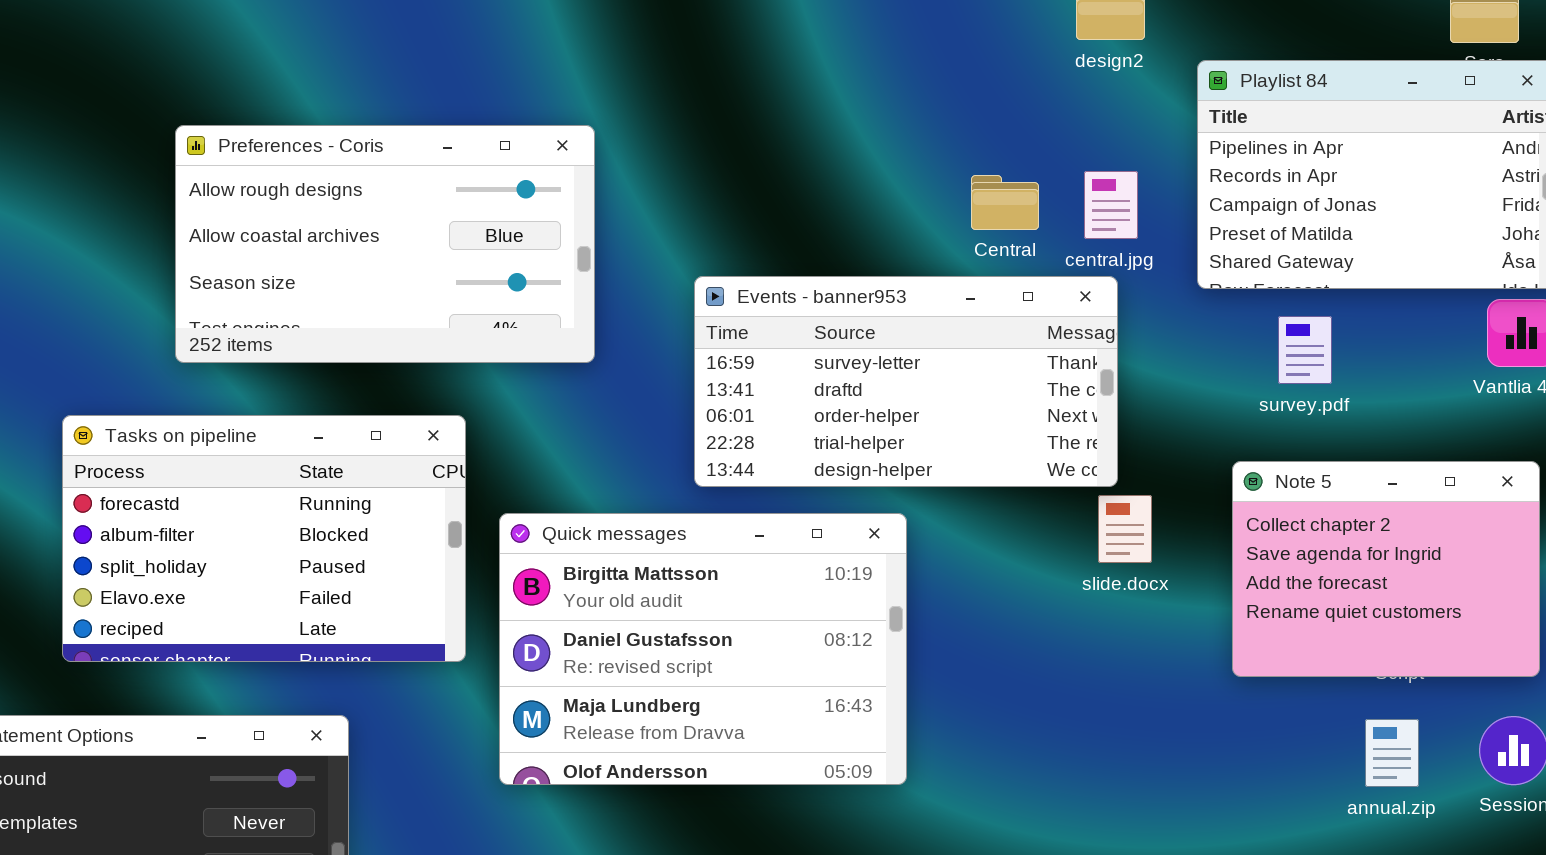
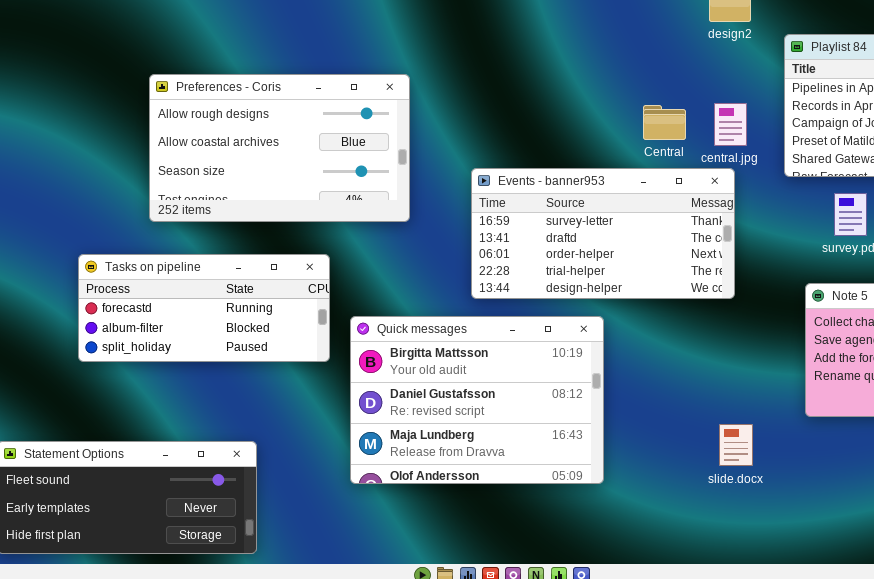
Tasks on pipeline: [62,415,466,662] -> [78,254,330,362], resized
slide.docx: [1098,495,1152,563] -> [719,424,753,466], moved

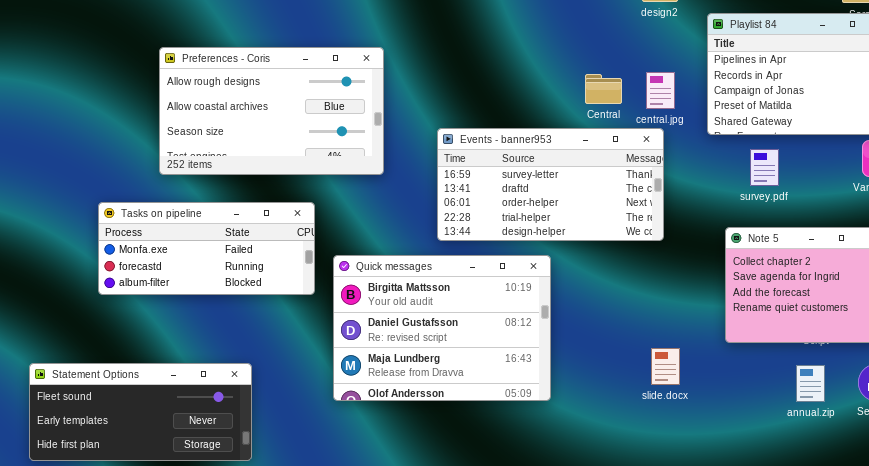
Tasks on pipeline: [78,254,330,362] -> [98,202,315,295], scrolled up 1 row

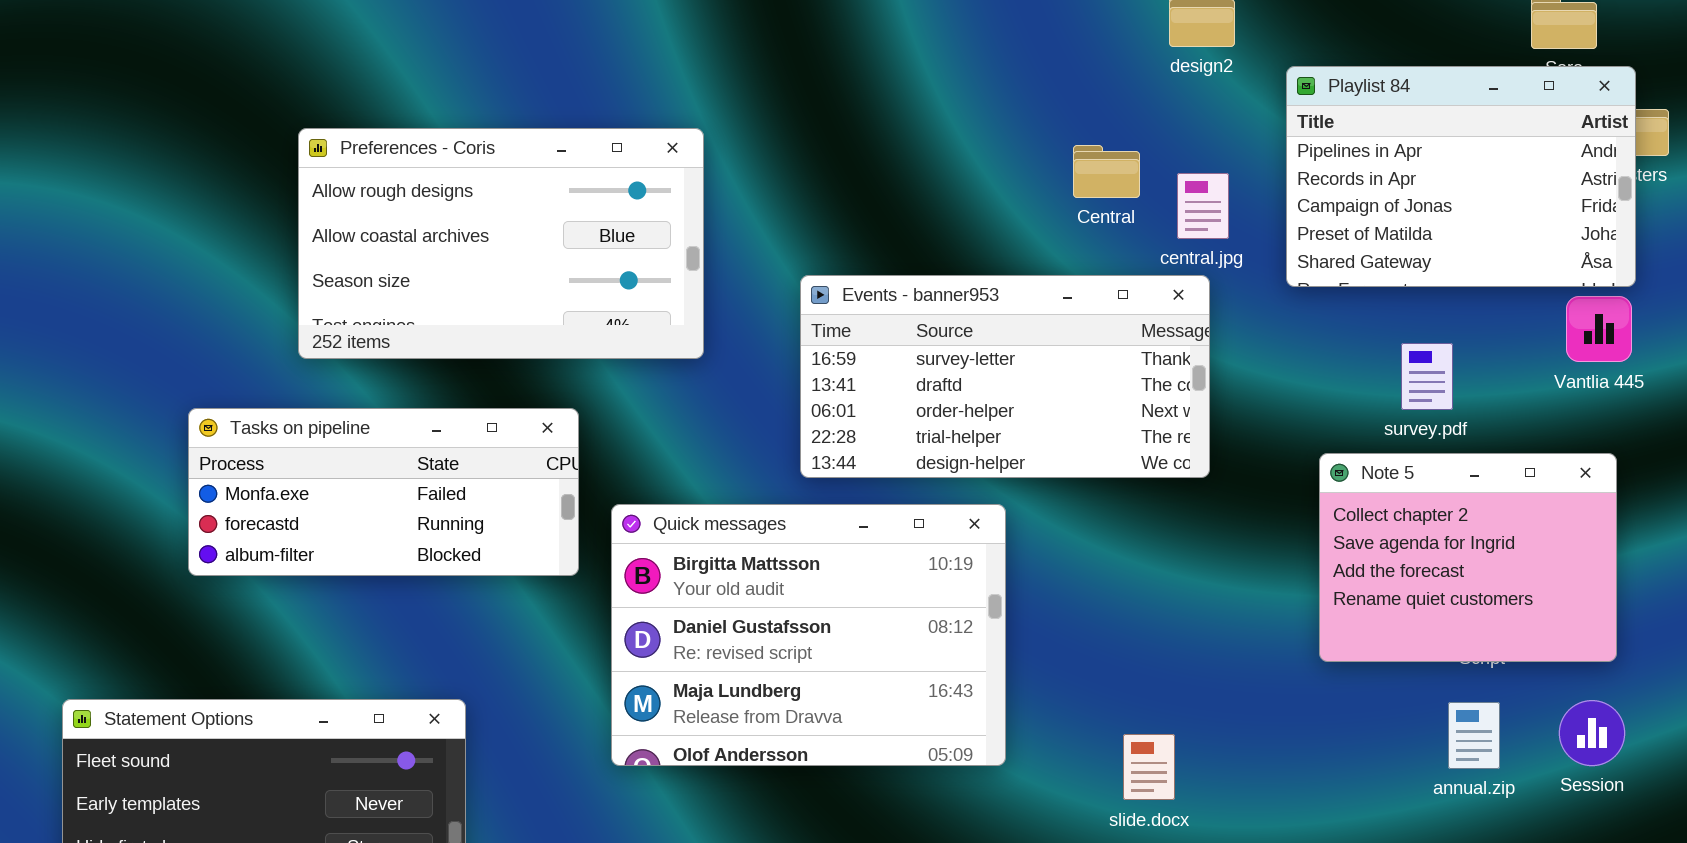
Central: [585,74,622,104] -> [1073,145,1140,198], moved
survey.pdf: [750,149,779,186] -> [1401,343,1453,410], moved
slide.docx: [651,348,680,385] -> [1123,734,1175,800], moved

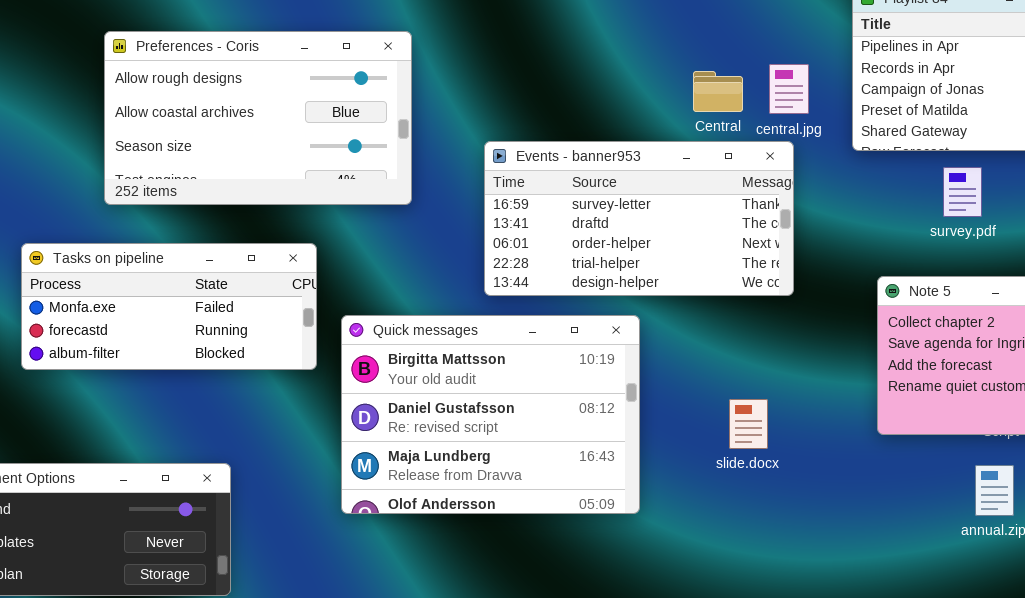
Central: [1073,145,1140,198] -> [693,71,743,112], moved
survey.pdf: [1401,343,1453,410] -> [943,167,982,217], moved
slide.docx: [1123,734,1175,800] -> [729,399,768,449], moved

